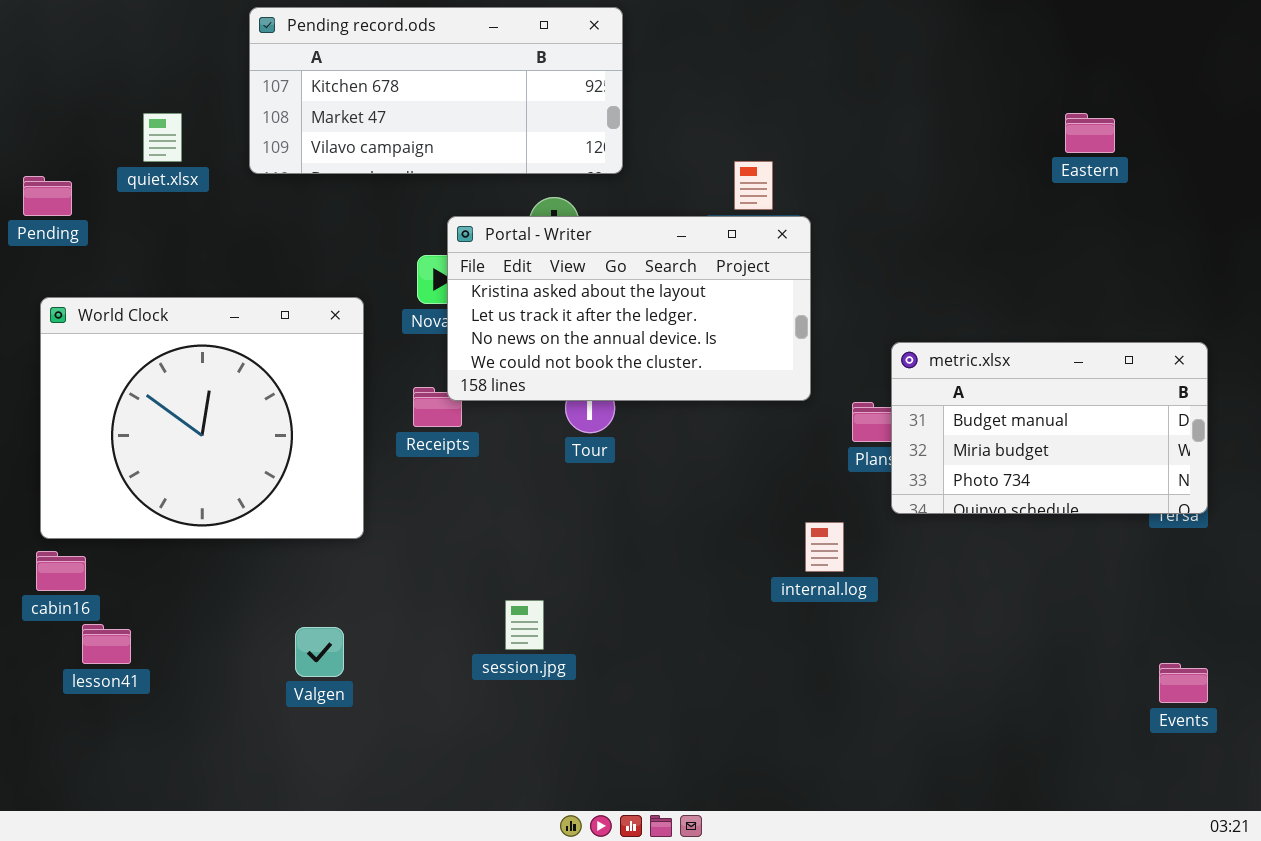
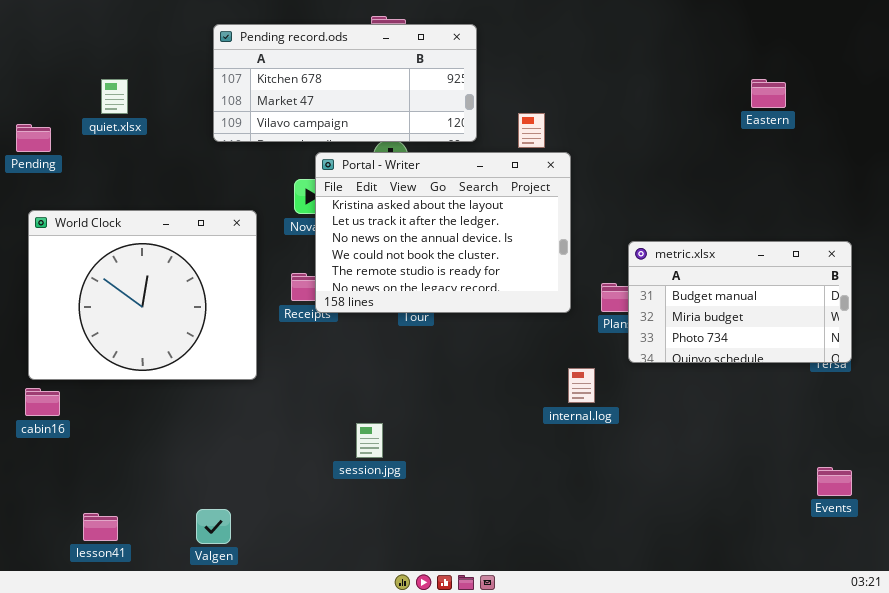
Pending record.ods: [249,7,623,174] -> [213,24,477,142], moved
Portal - Writer: [447,216,811,401] -> [315,152,571,313], resized
lesson41: [82,624,131,664] -> [83,513,118,541], moved
Valgen: [295,627,344,677] -> [196,509,231,544], moved

